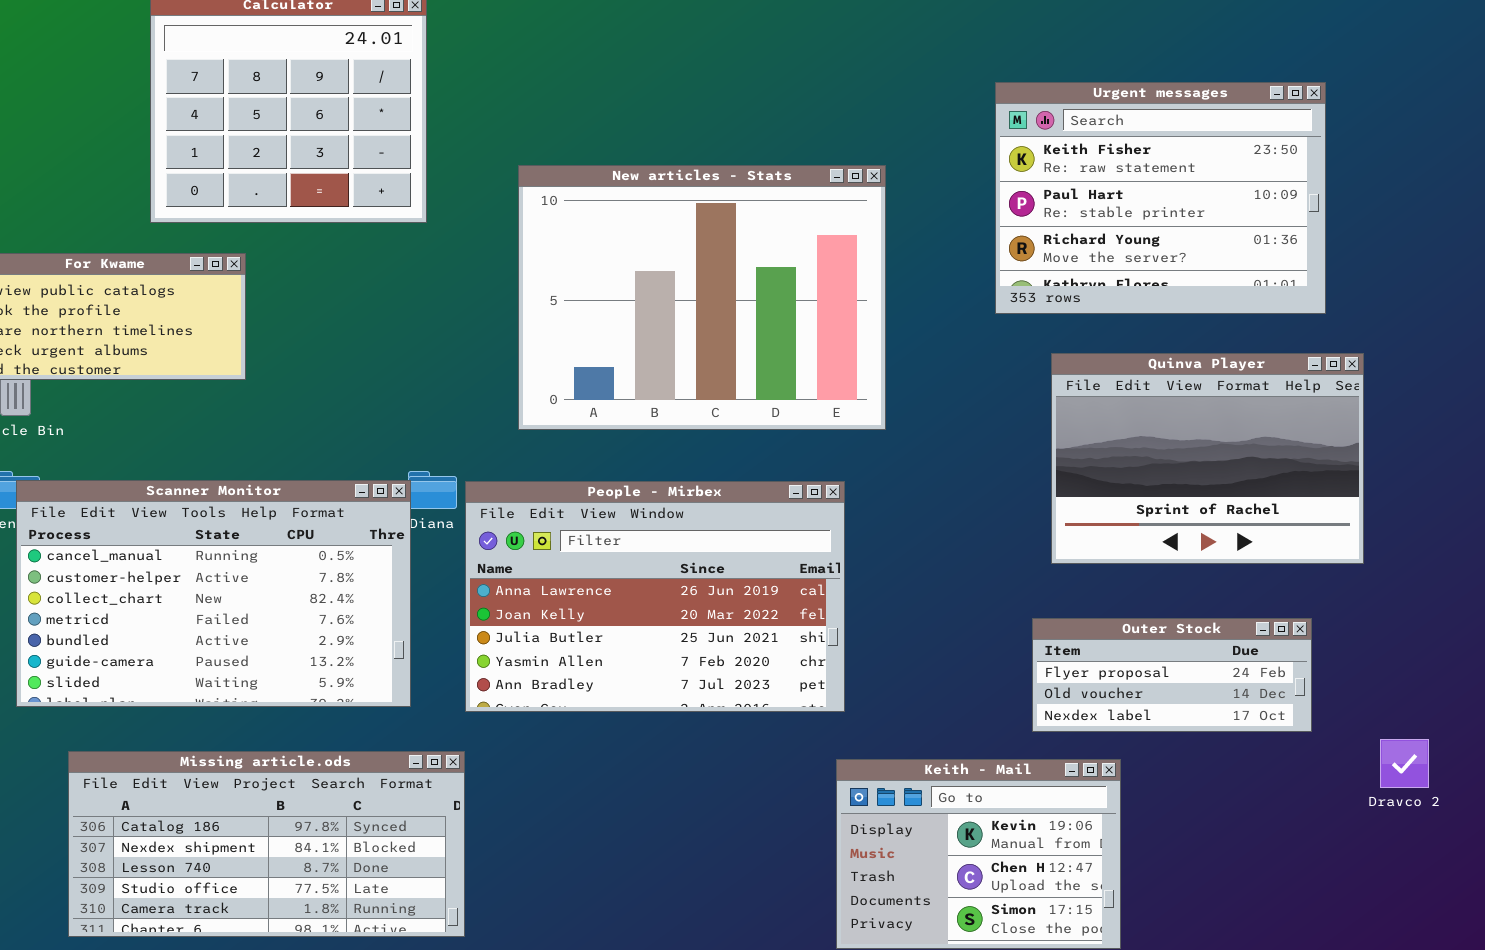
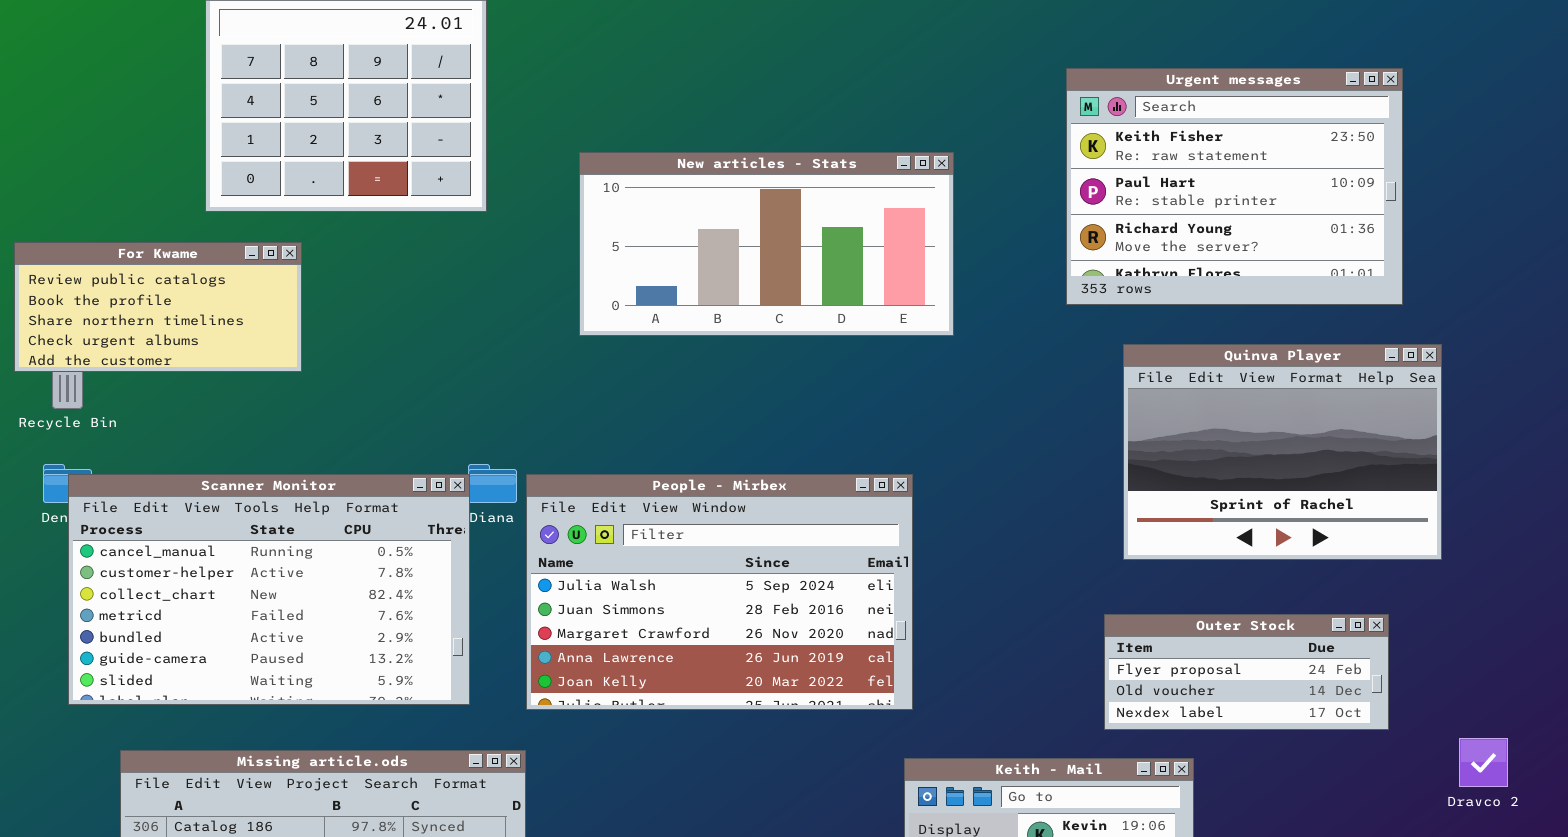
New articles - Stats: [518,165,886,430] -> [579,152,954,336], resized
People - Mirbex: [465,481,845,712] -> [526,474,913,710], scrolled up 3 rows

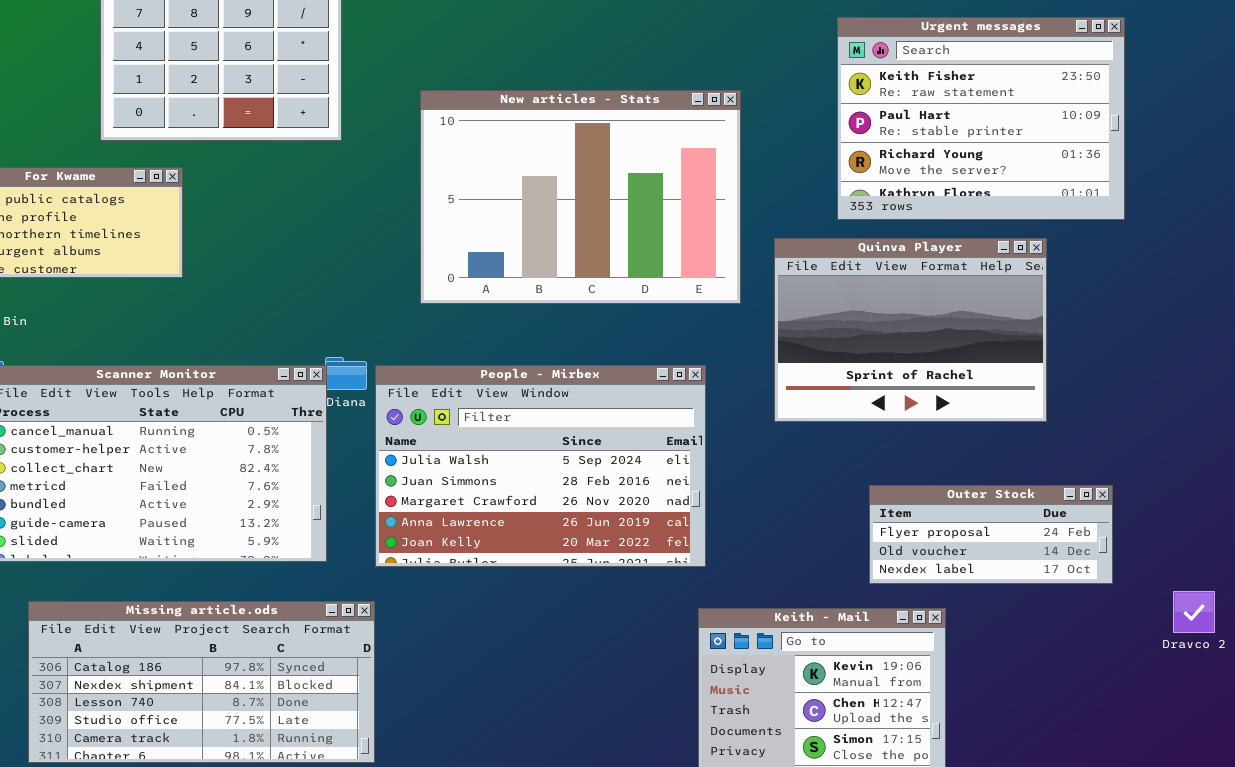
New articles - Stats: [579,152,954,336] -> [420,90,741,304], resized
Quinva Player: [1123,344,1442,560] -> [774,238,1047,422], moved

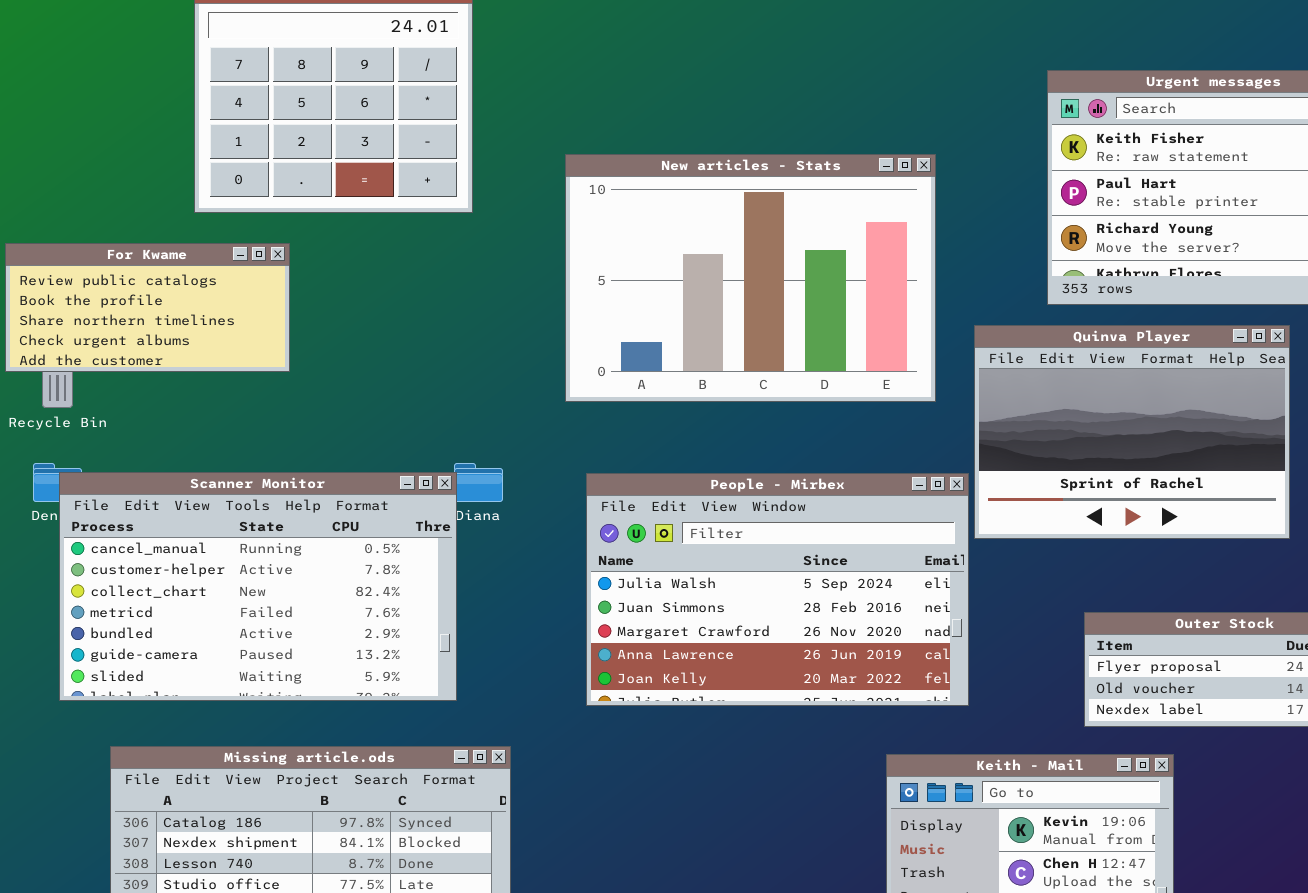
People - Mirbex: [375,365,706,567] -> [586,473,969,706], moved

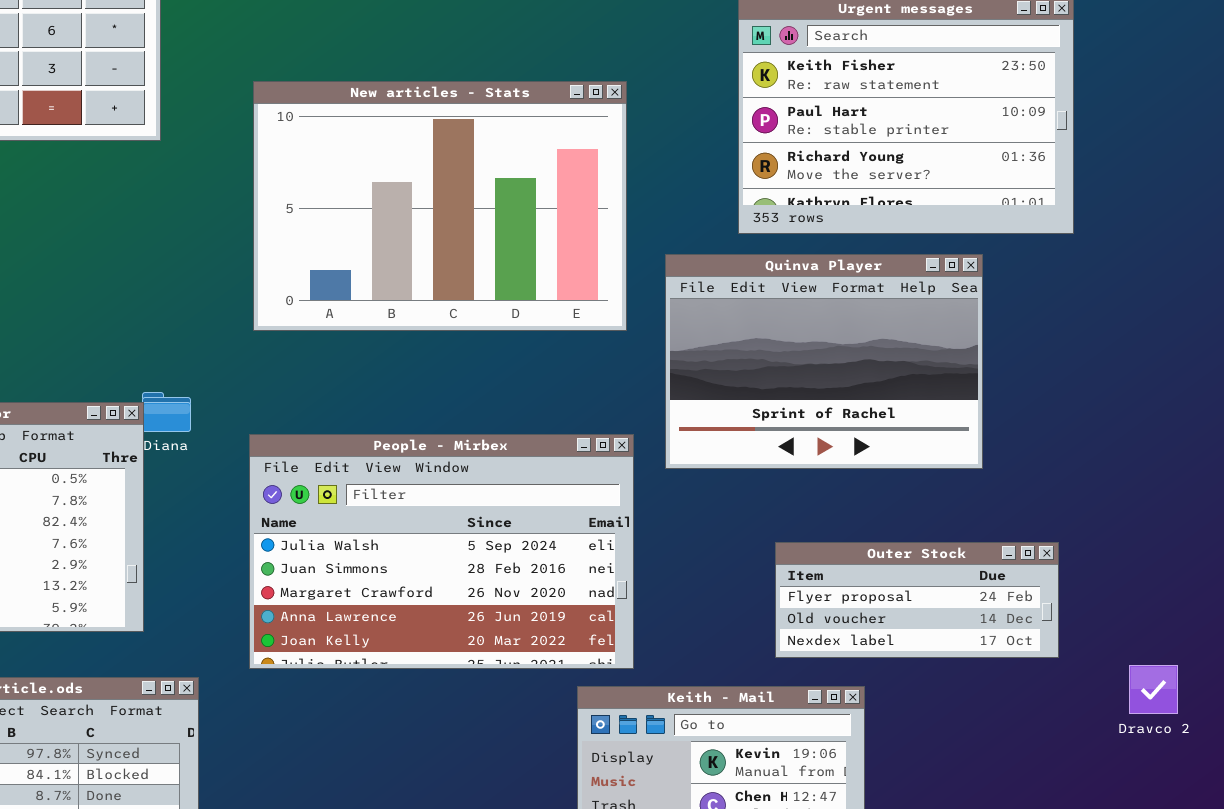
People - Mirbex: [586,473,969,706] -> [249,434,634,669], moved

